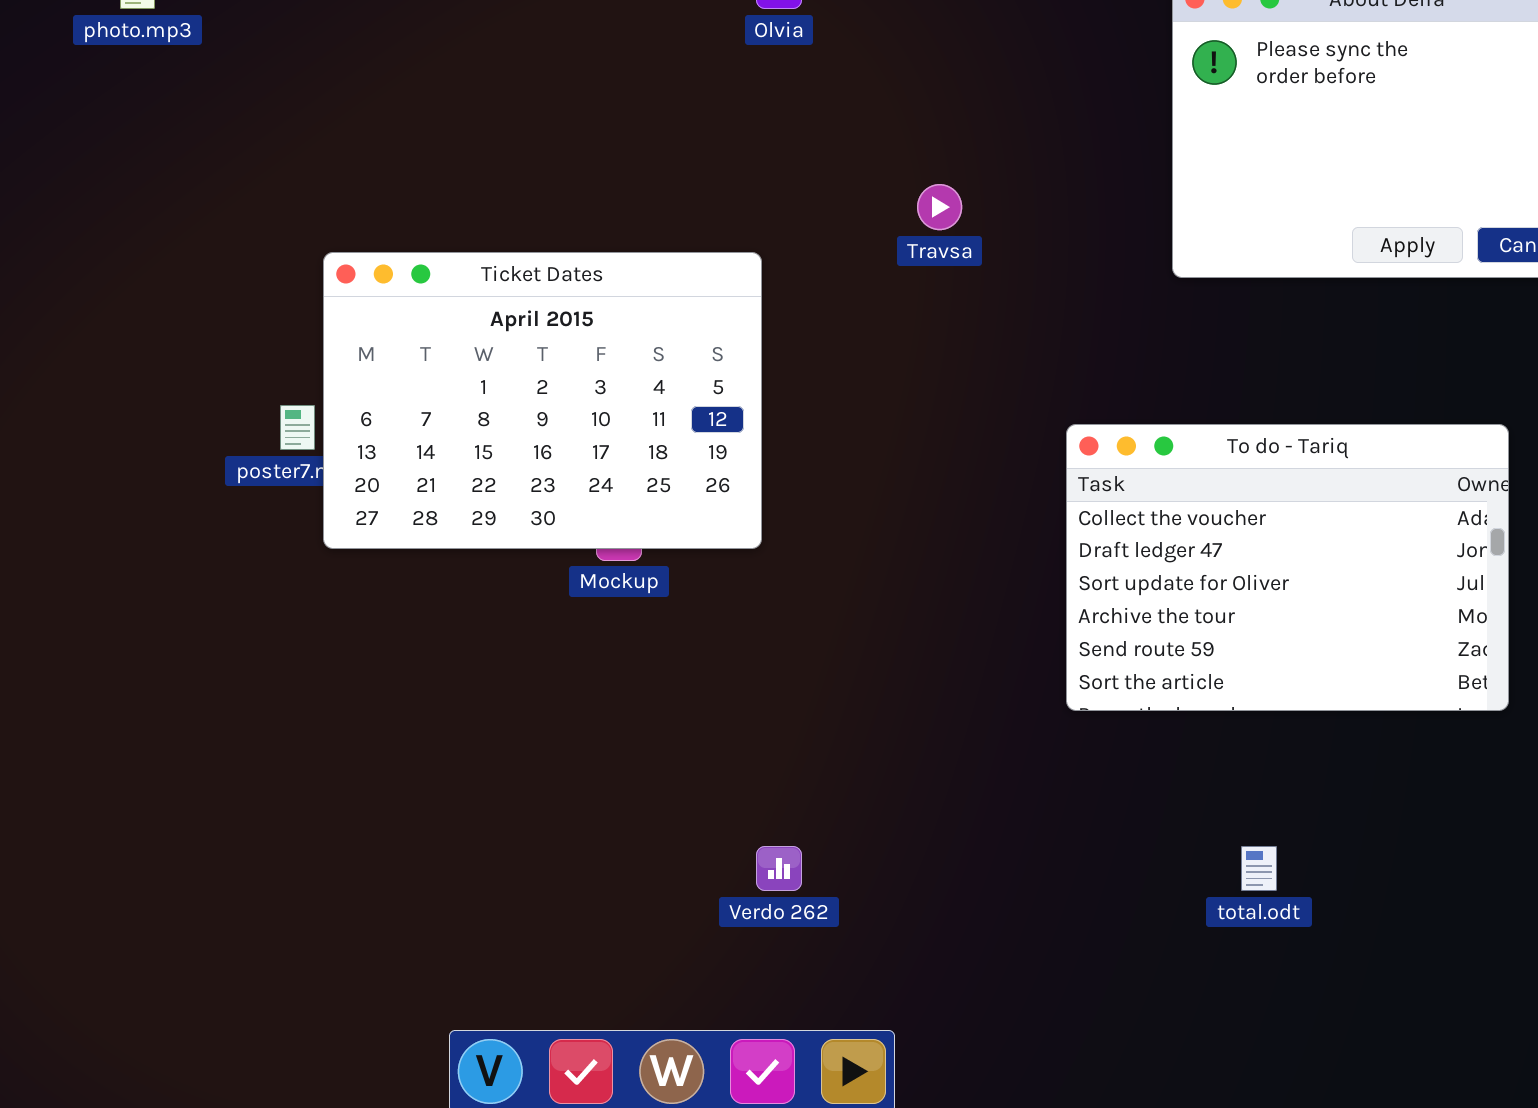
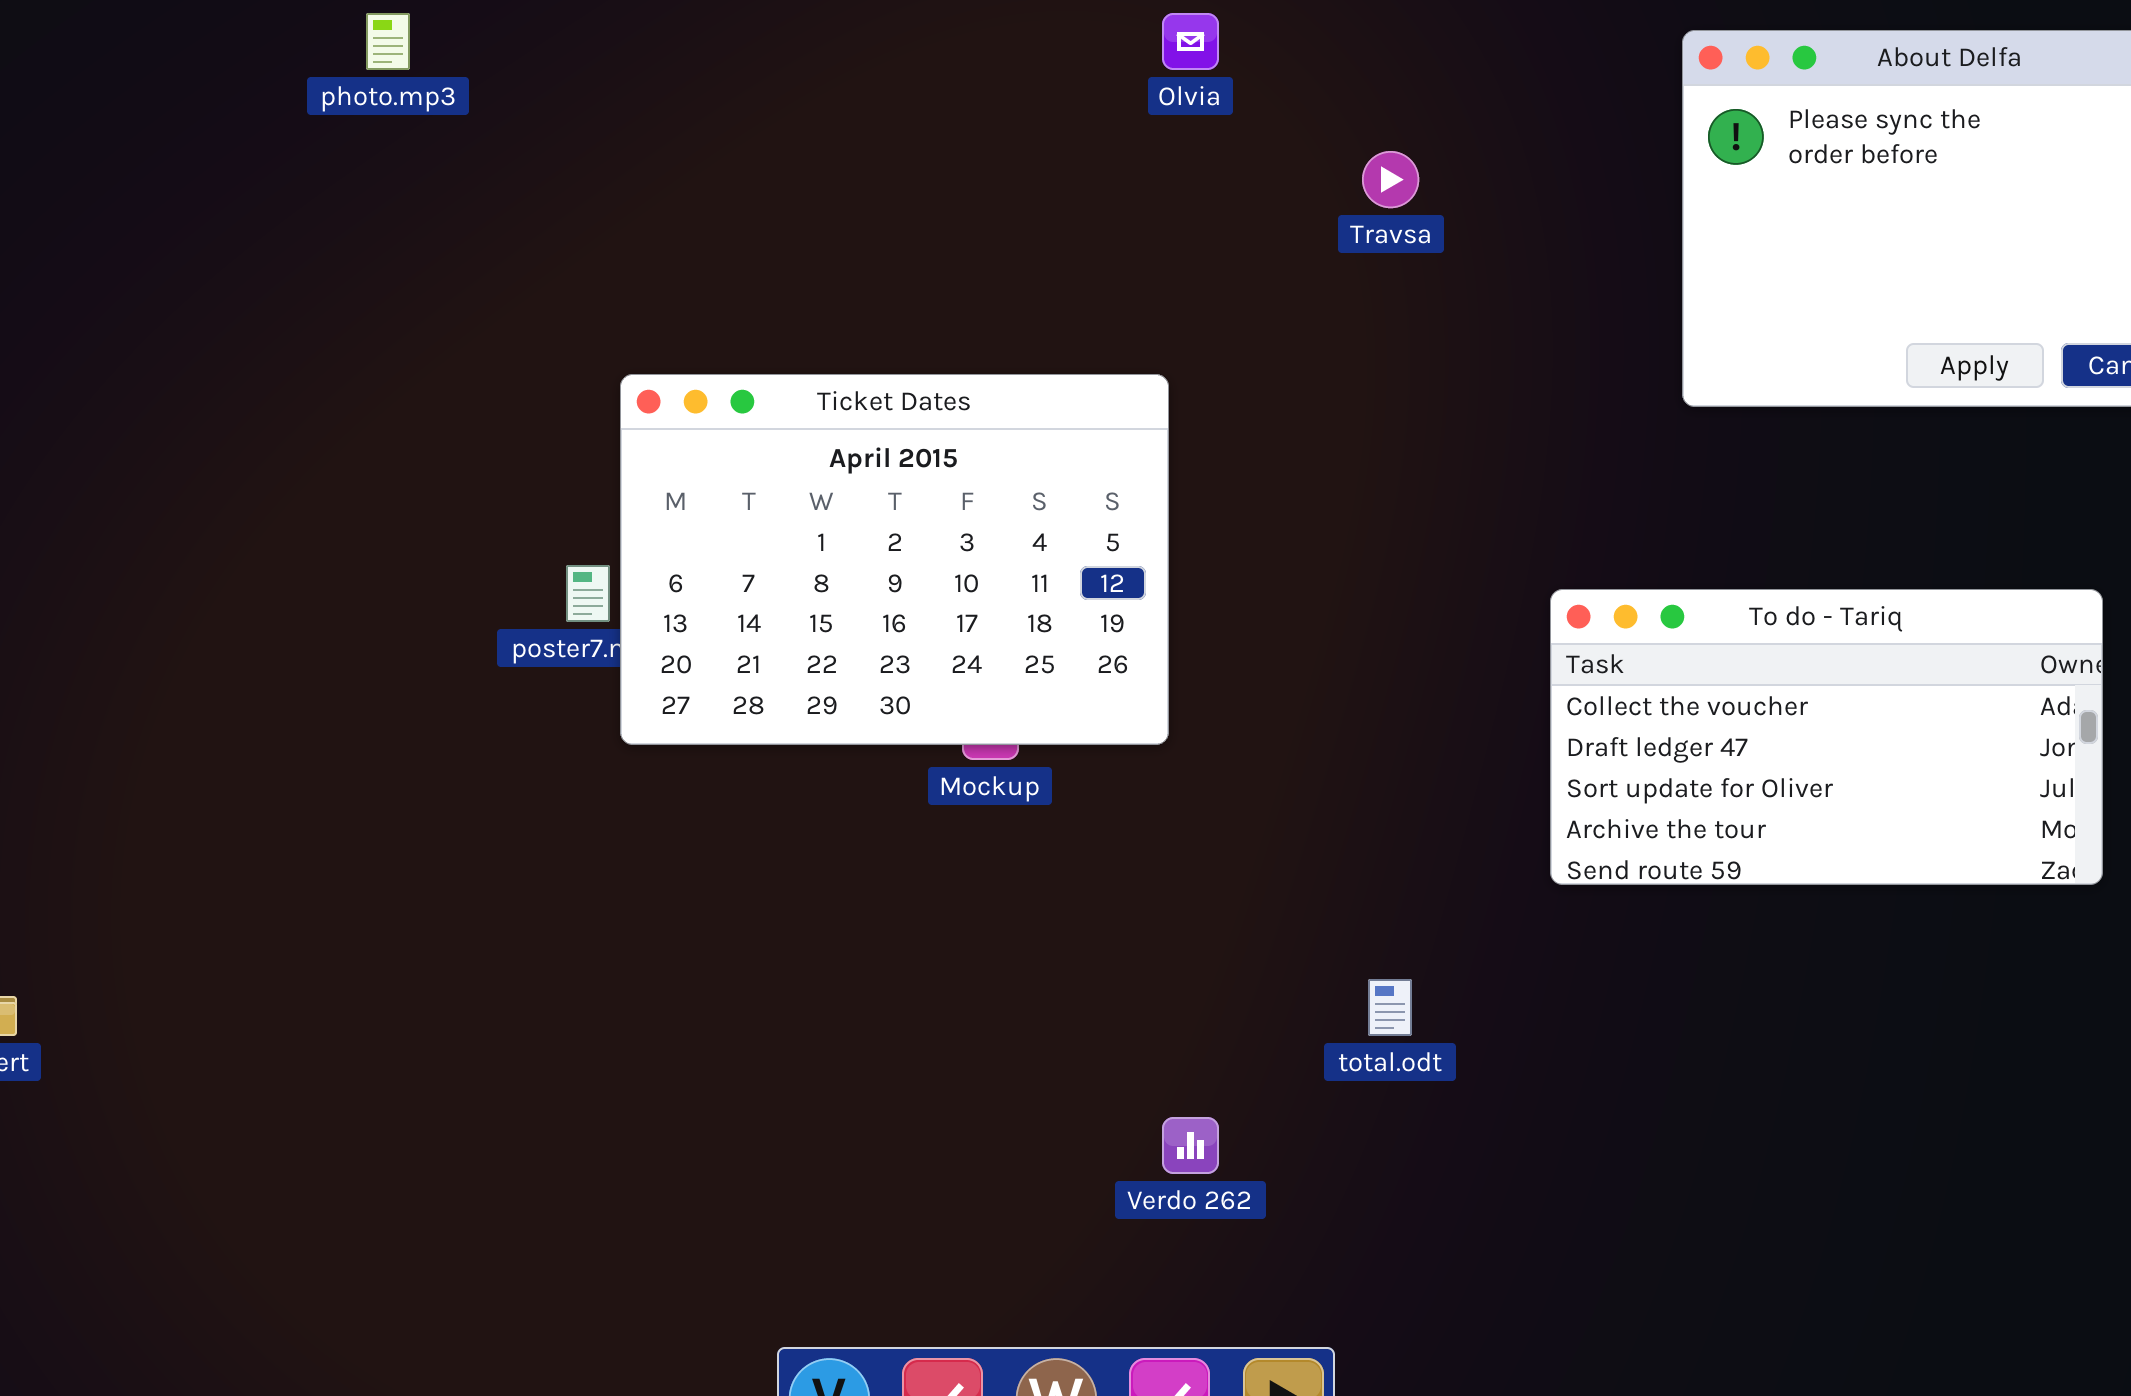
Travsa: [917,184,962,230] -> [1362,151,1419,208], moved
To do - Tariq: [1066,424,1509,711] -> [1550,589,2103,885], resized
total.odt: [1241,846,1277,891] -> [1368,979,1412,1036], moved

